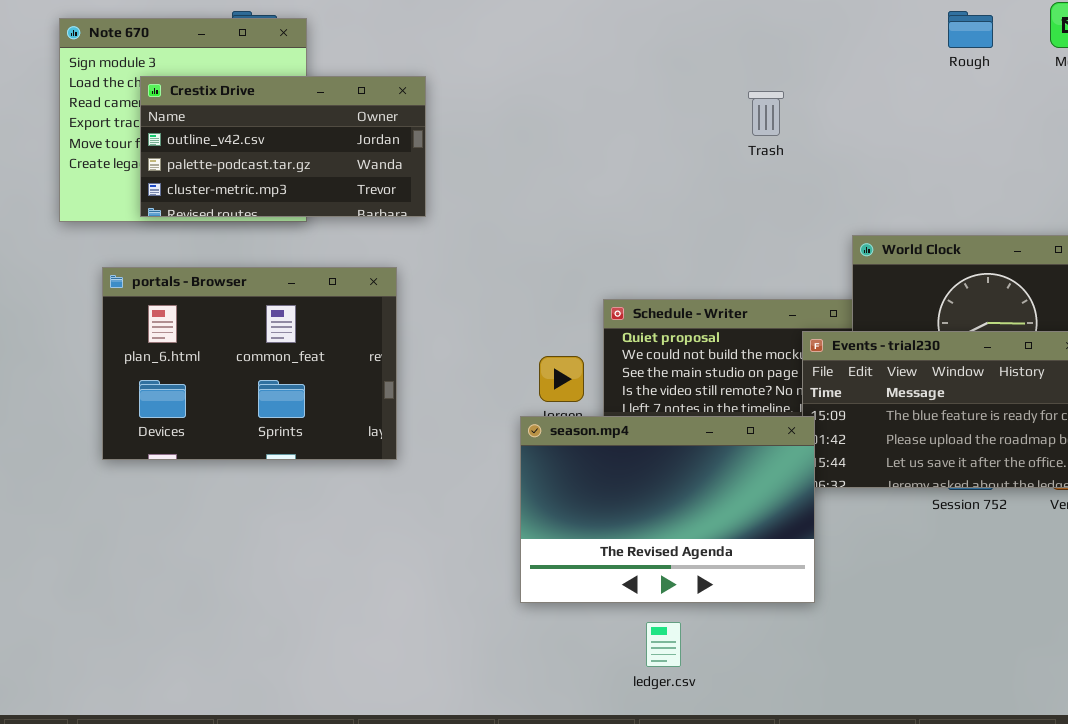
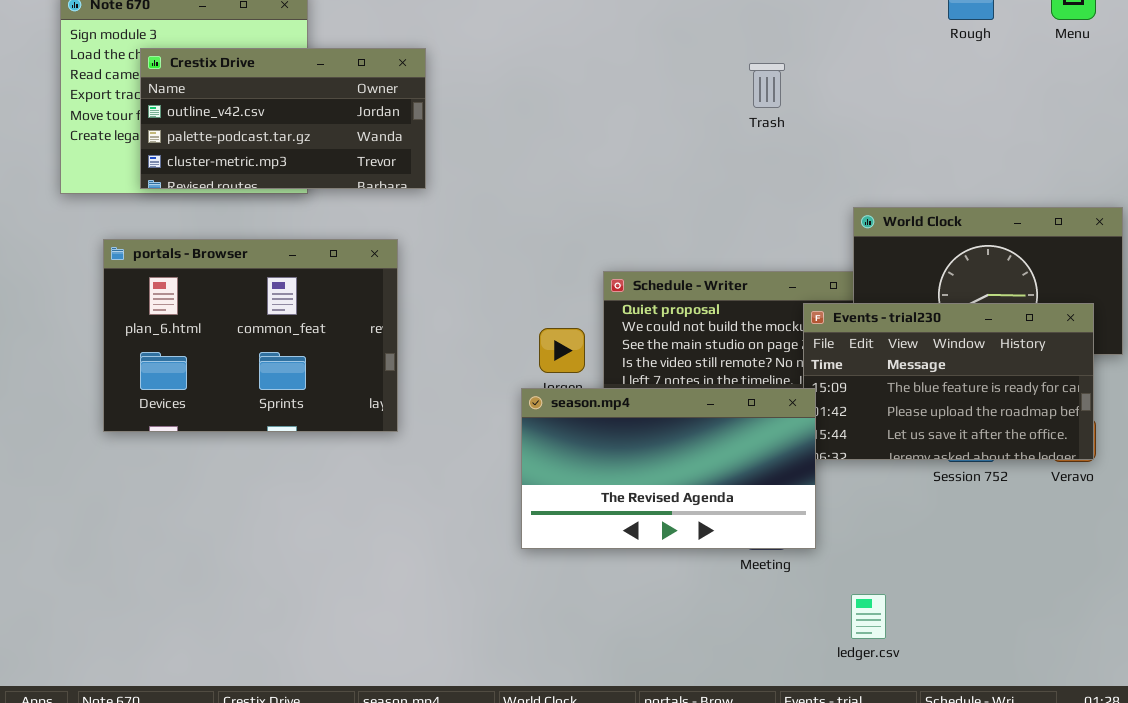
season.mp4: [520,416,815,603] -> [521,388,816,549], resized
ledger.csv: [646,622,681,667] -> [851,594,886,639], moved

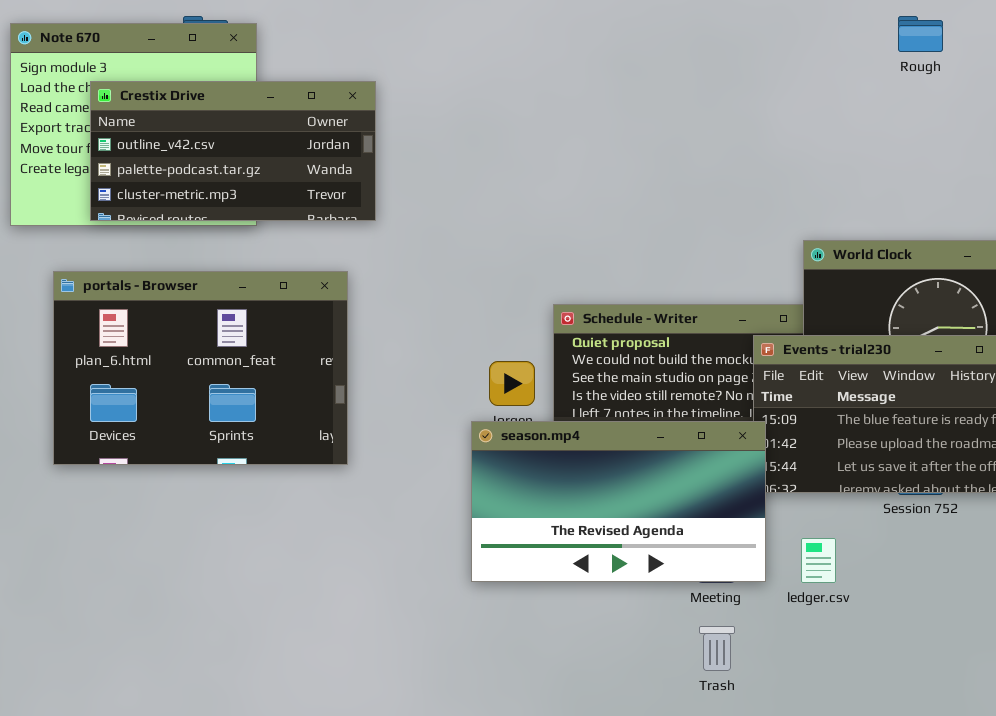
Trash: [749,63,785,108] -> [699,626,735,671], moved
ledger.csv: [851,594,886,639] -> [801,538,836,583], moved

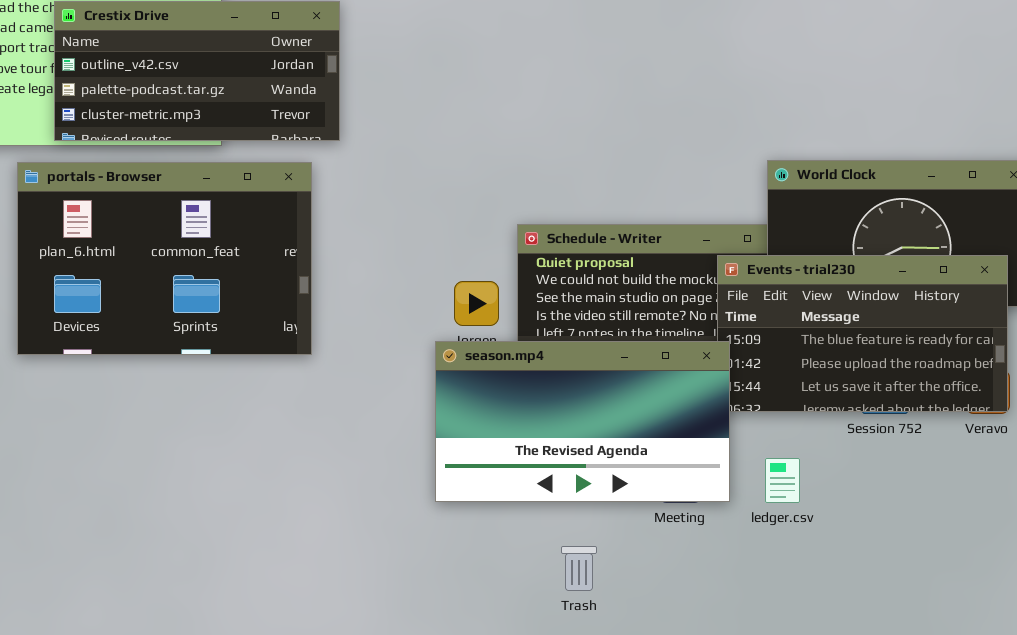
portals - Browser: [53,271,348,465] -> [17,162,312,355], moved
Trash: [699,626,735,671] -> [561,546,597,591], moved

